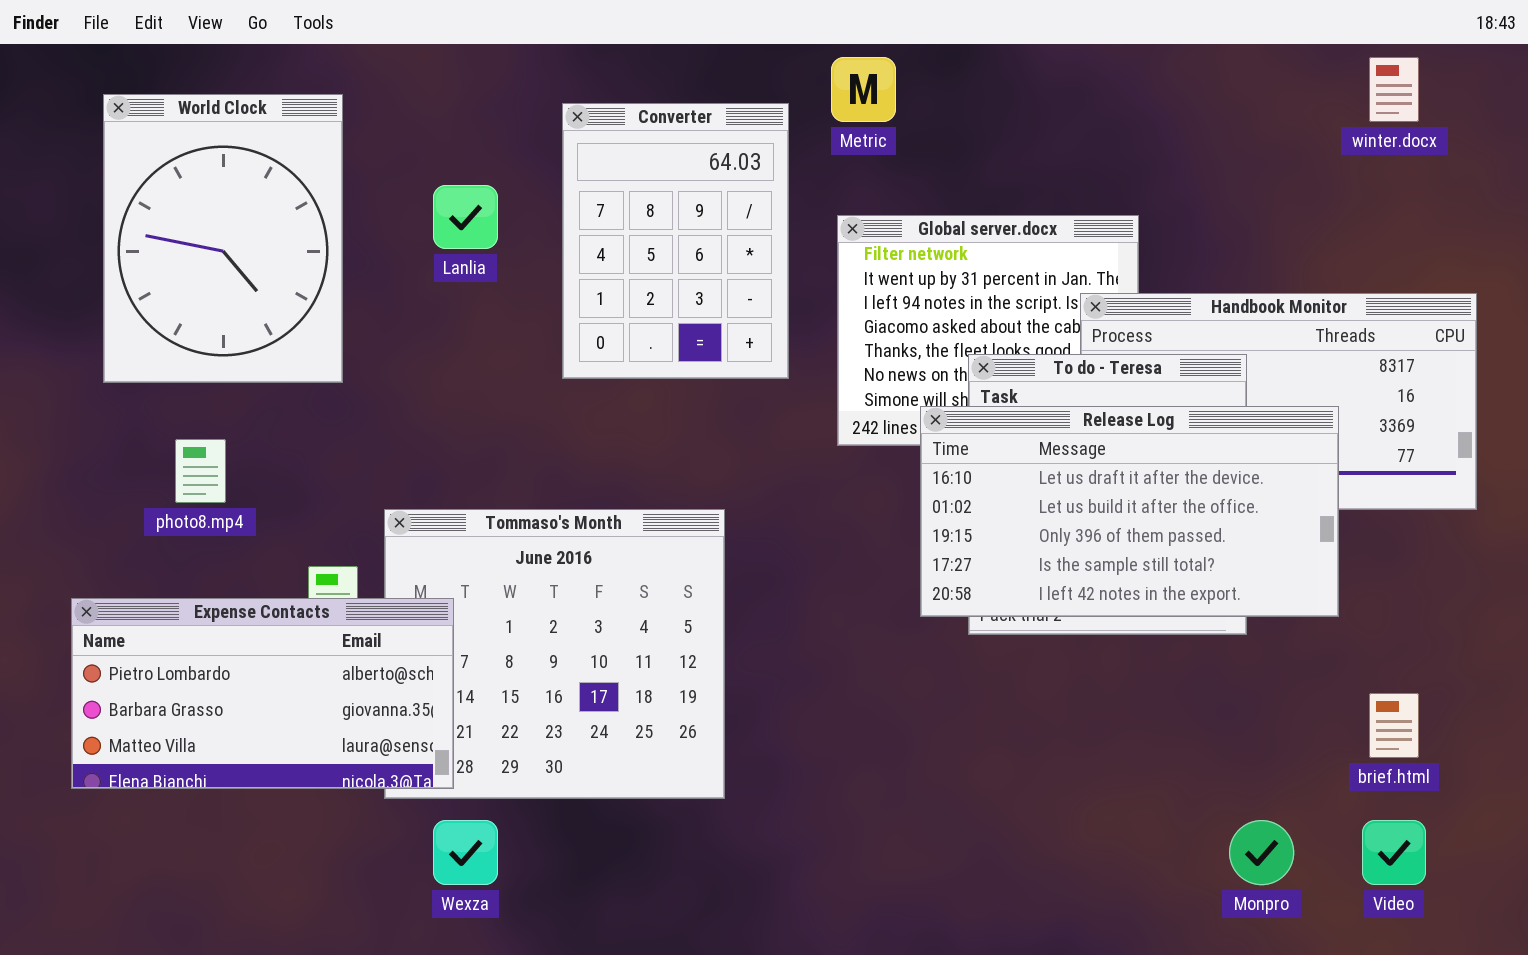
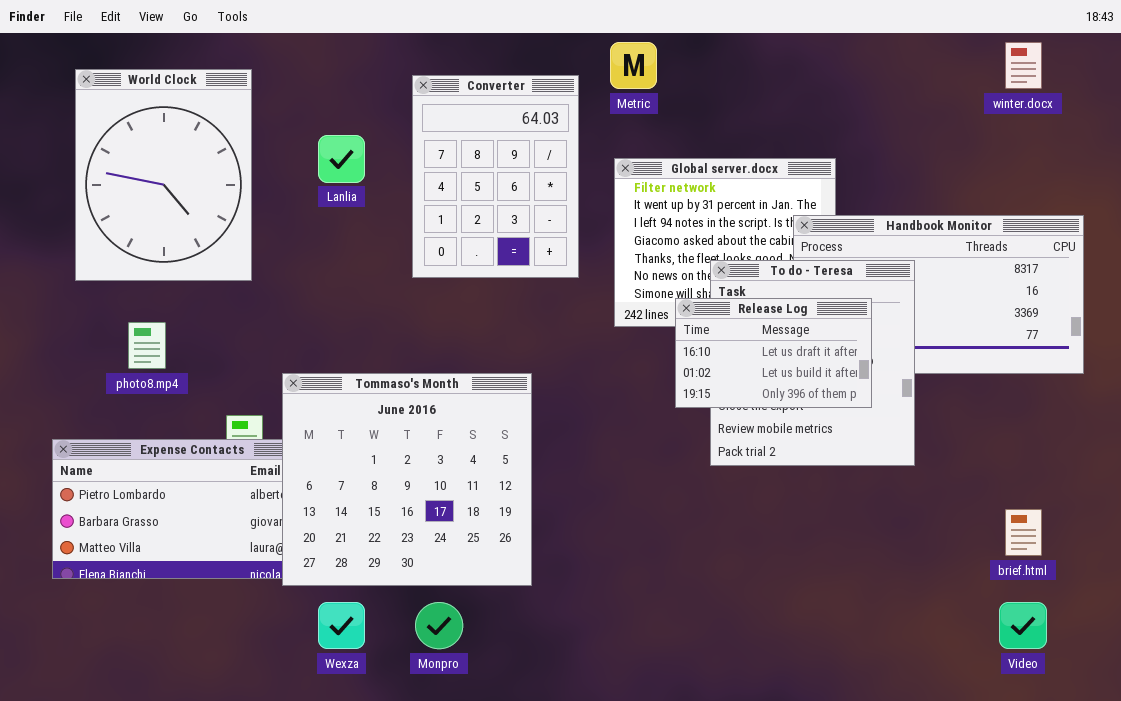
Release Log: [920,406,1339,617] -> [675,298,872,408], resized
Tommaso's Month: [384,509,725,799] -> [282,373,532,586], raised
Monpro: [1229,820,1294,885] -> [415,602,463,649], moved

